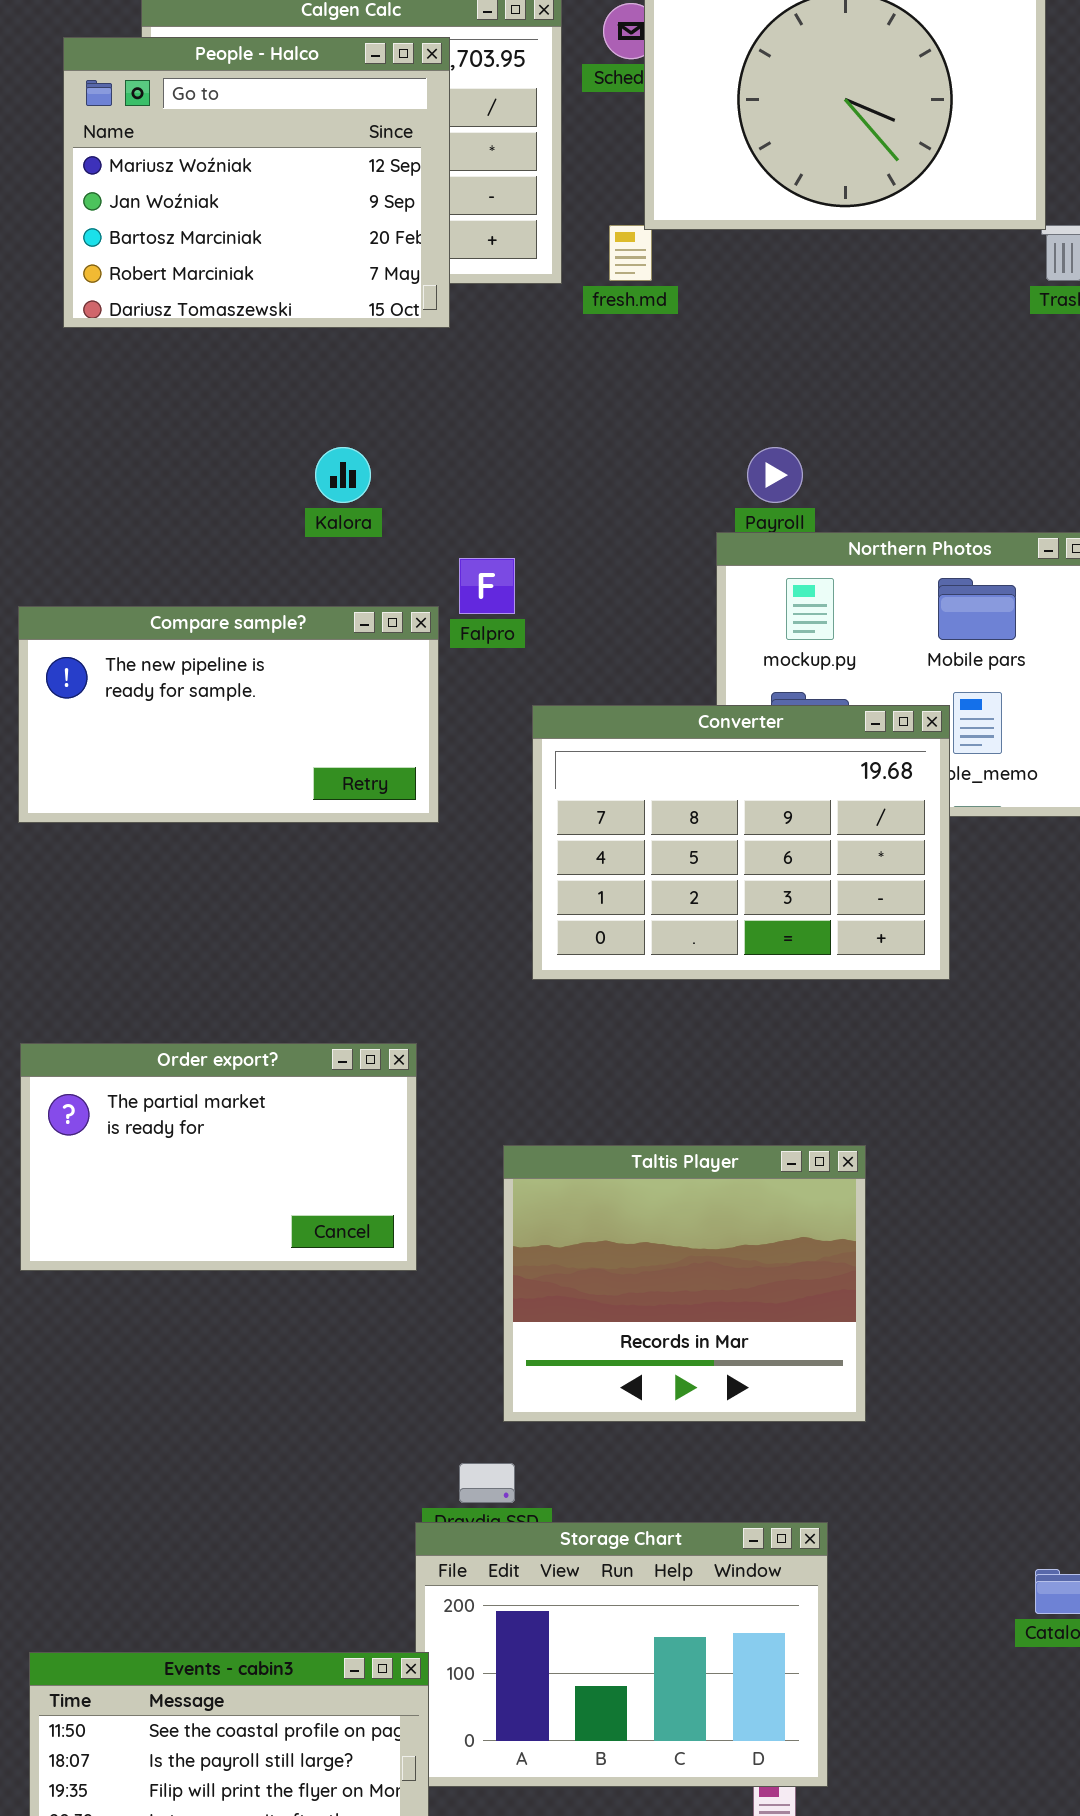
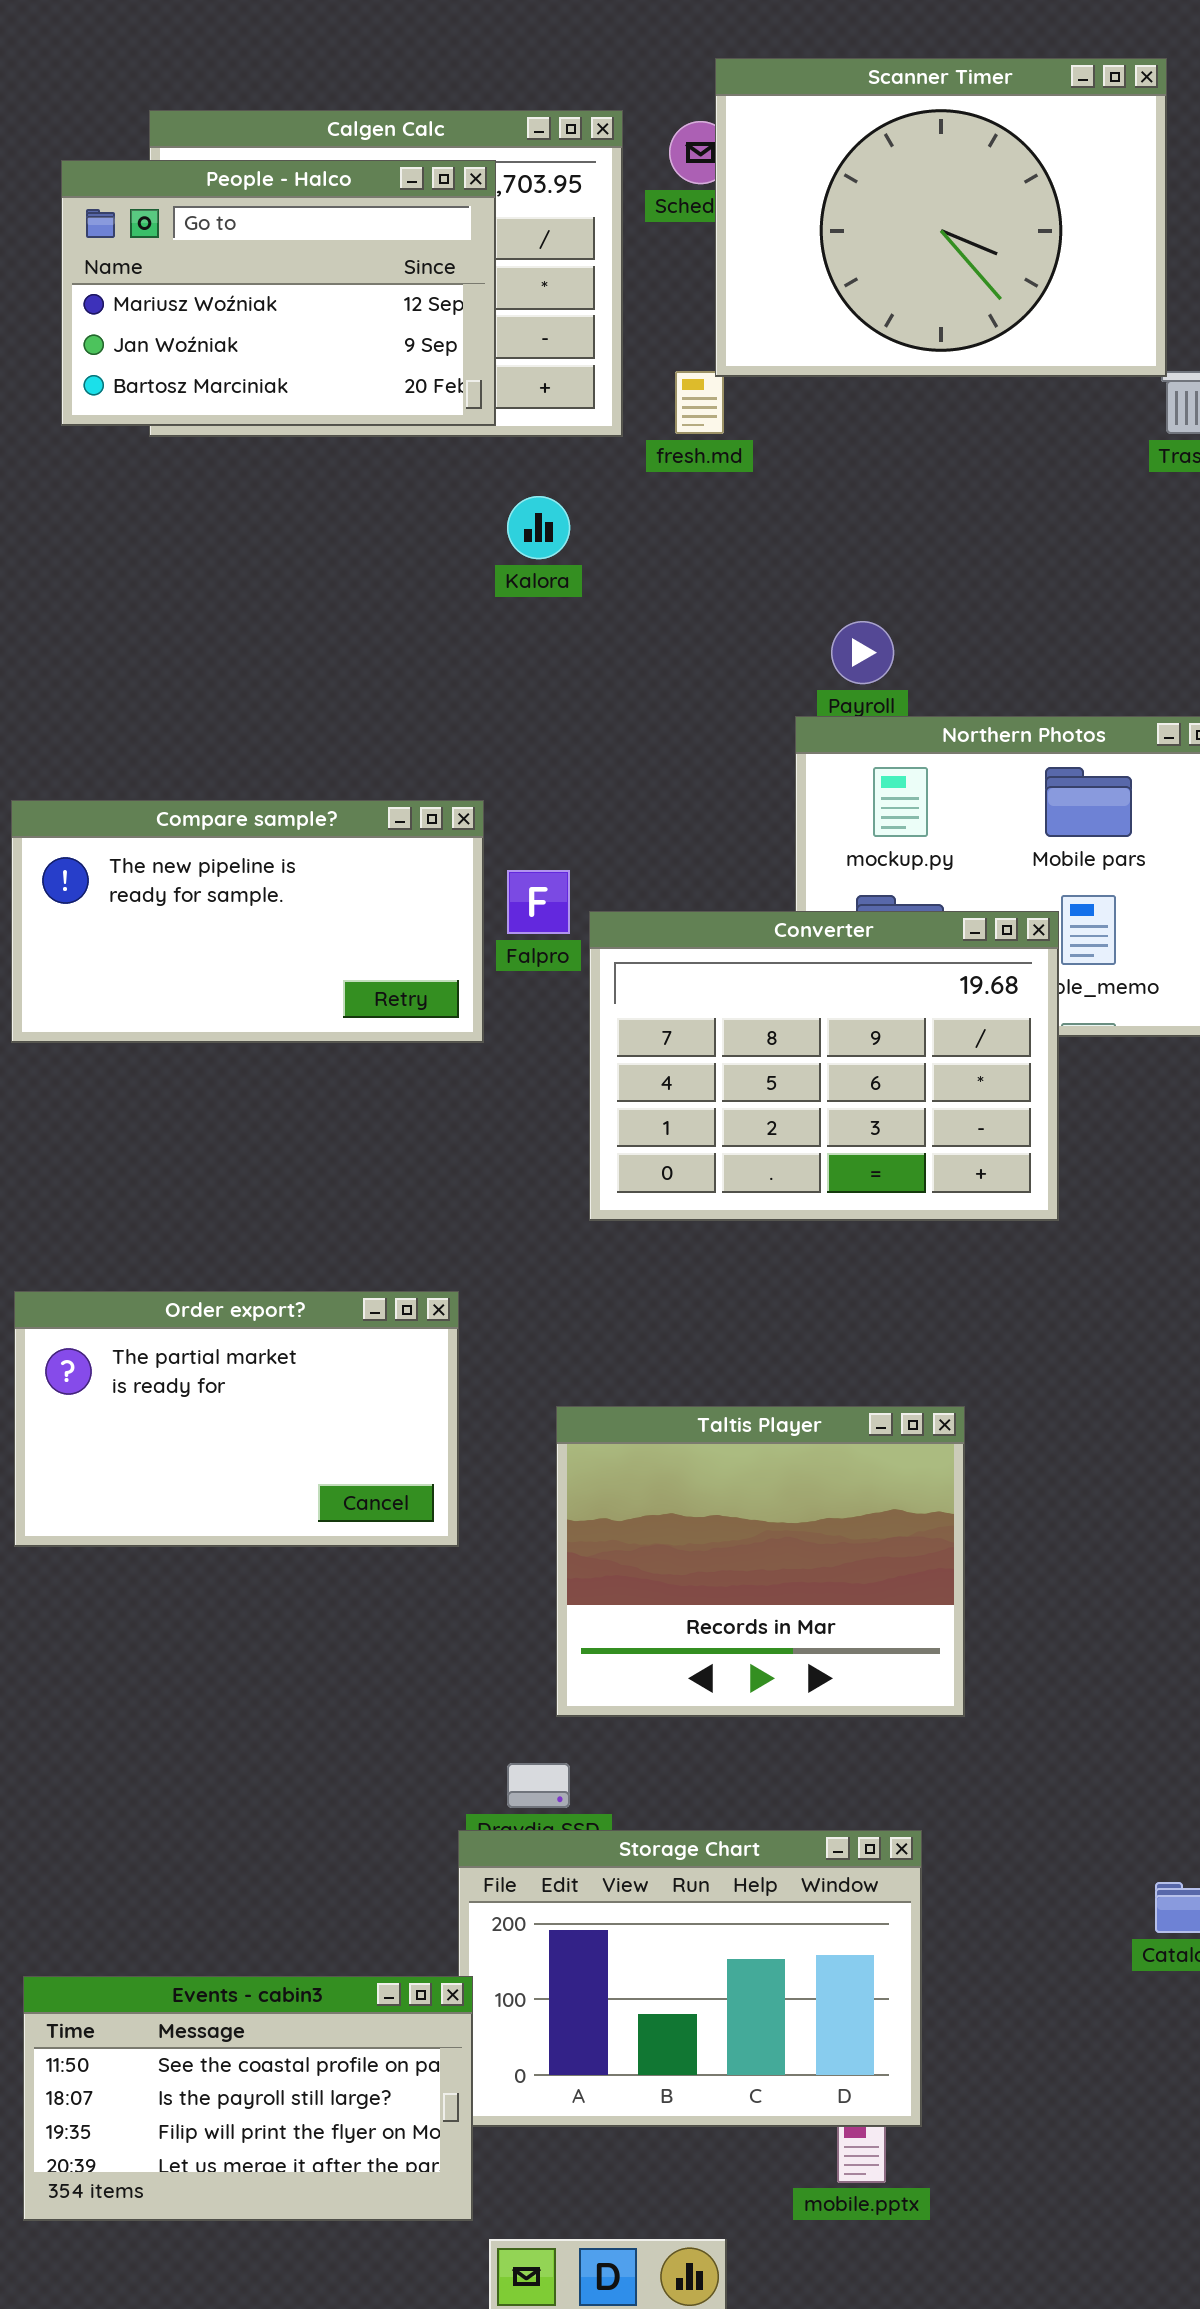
People - Halco: [63,37,450,328] -> [61,160,496,426], resized
Kalora: [315,447,371,503] -> [507,496,570,559], moved
Falpro: [459,558,515,614] -> [507,870,570,934], moved

